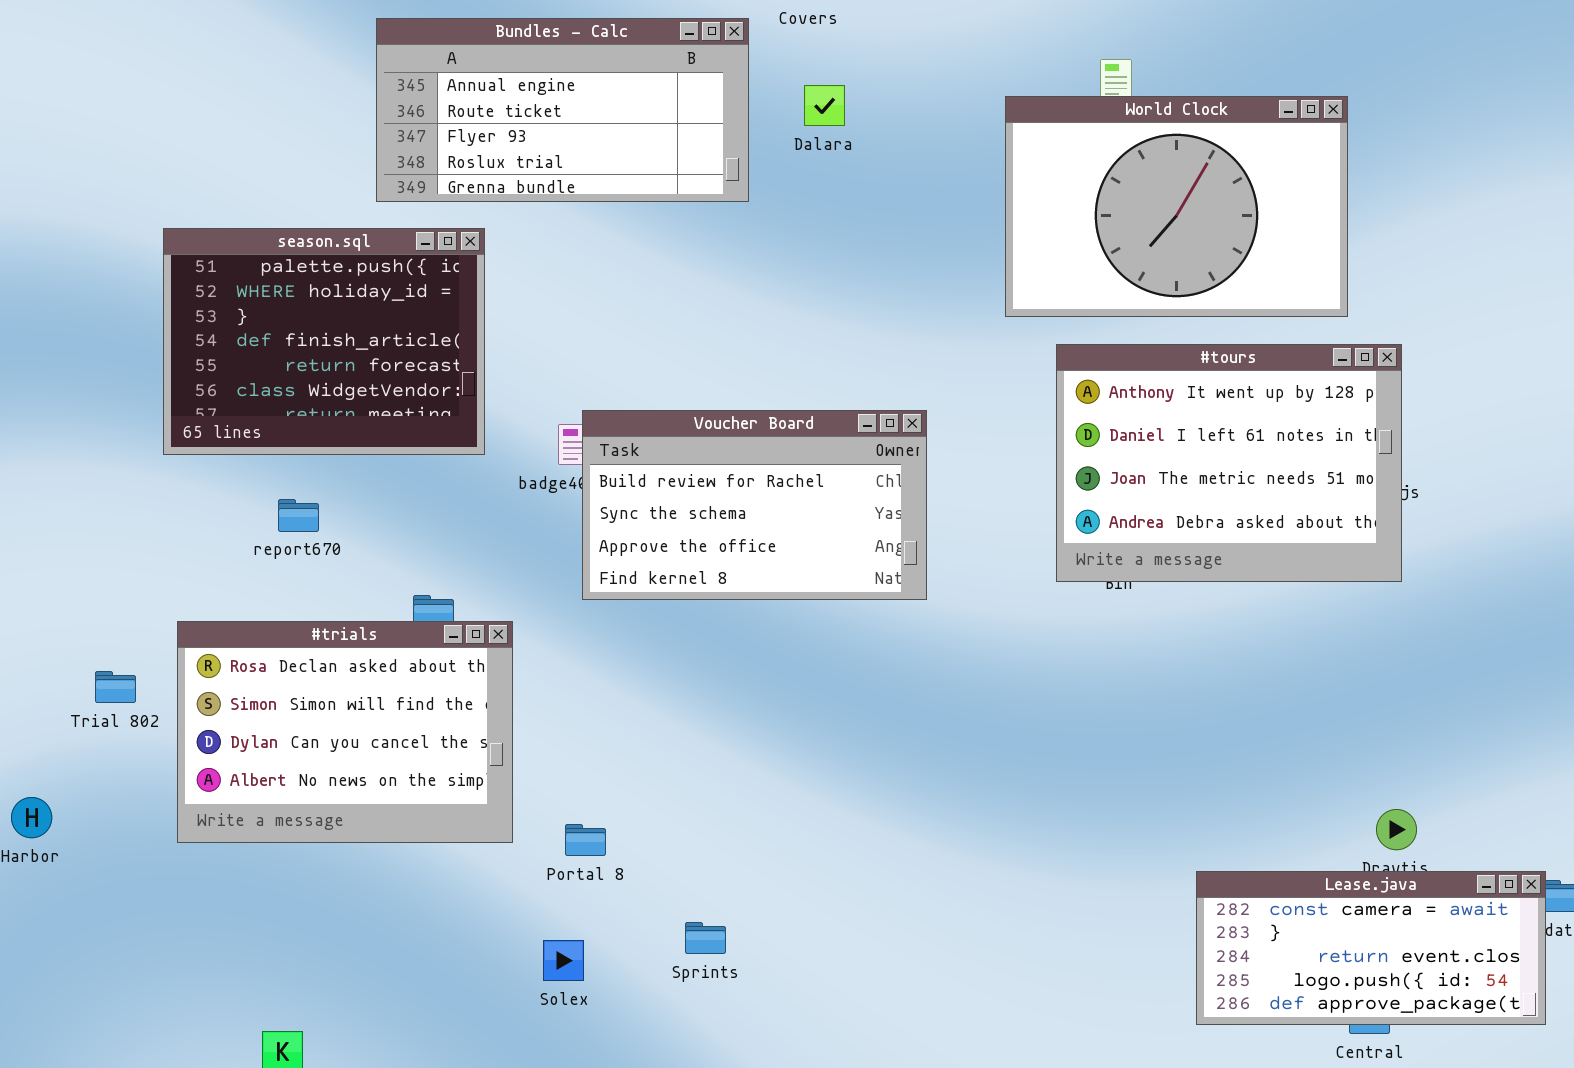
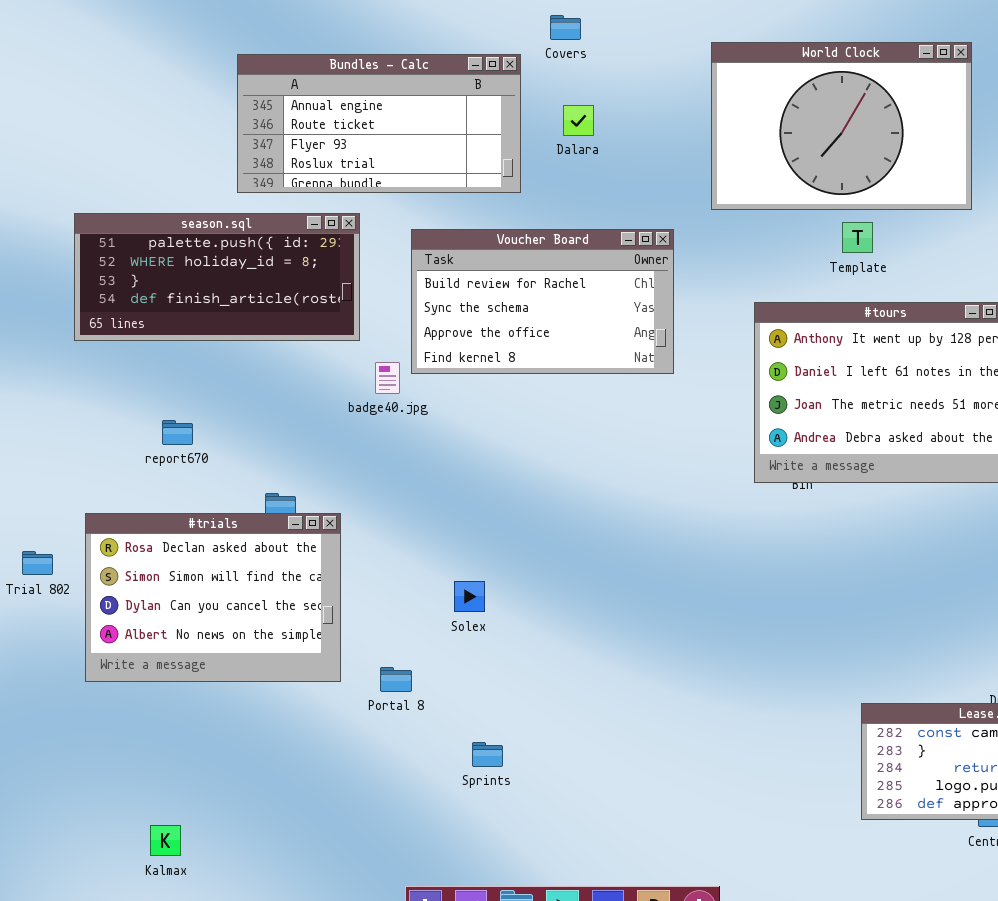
World Clock: [1005,96,1348,317] -> [711,42,972,210], moved
season.sql: [163,228,485,455] -> [74,213,360,341], resized
Voucher Board: [582,410,927,600] -> [411,229,674,374], moved
Solex: [543,940,584,981] -> [454,581,485,612], moved

